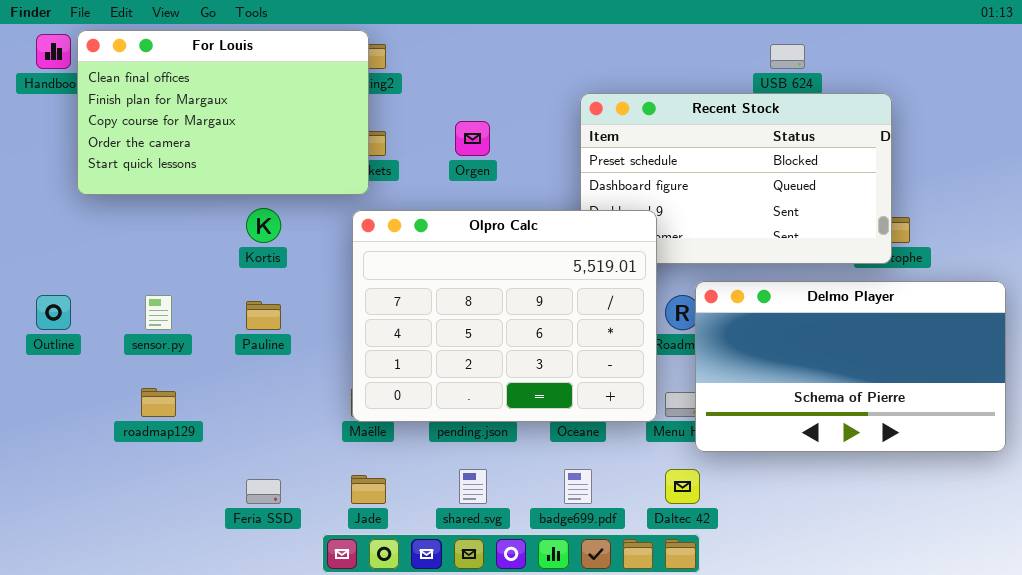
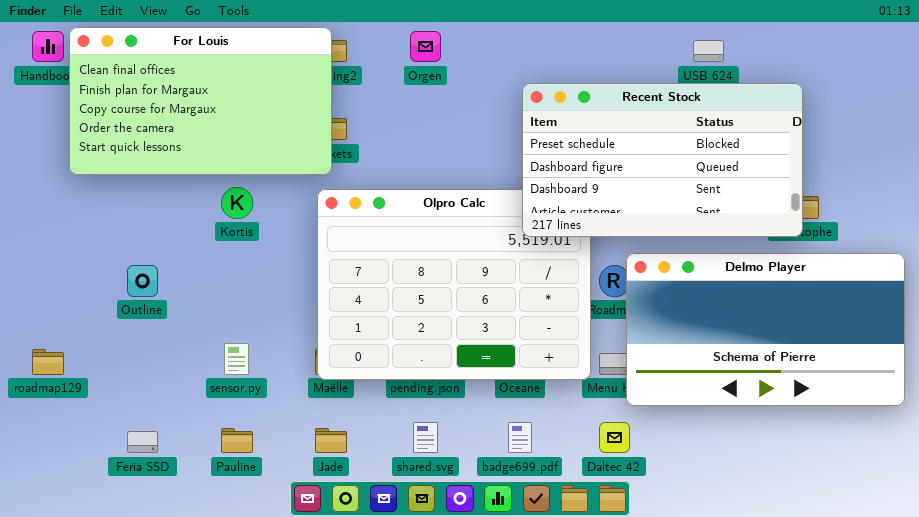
Recent Stock: [580,93,892,264] -> [522,83,803,237], raised
Orgen: [455,121,490,156] -> [410,31,441,62], moved
Outline: [36,295,71,330] -> [127,265,158,297], moved
sensor.py: [145,295,172,330] -> [224,343,249,375], moved
Pauline: [246,301,281,330] -> [221,428,253,453], moved
roadmap129: [141,388,176,417] -> [32,349,64,375], moved
Feria SSD: [246,479,281,504] -> [127,431,158,453], moved

